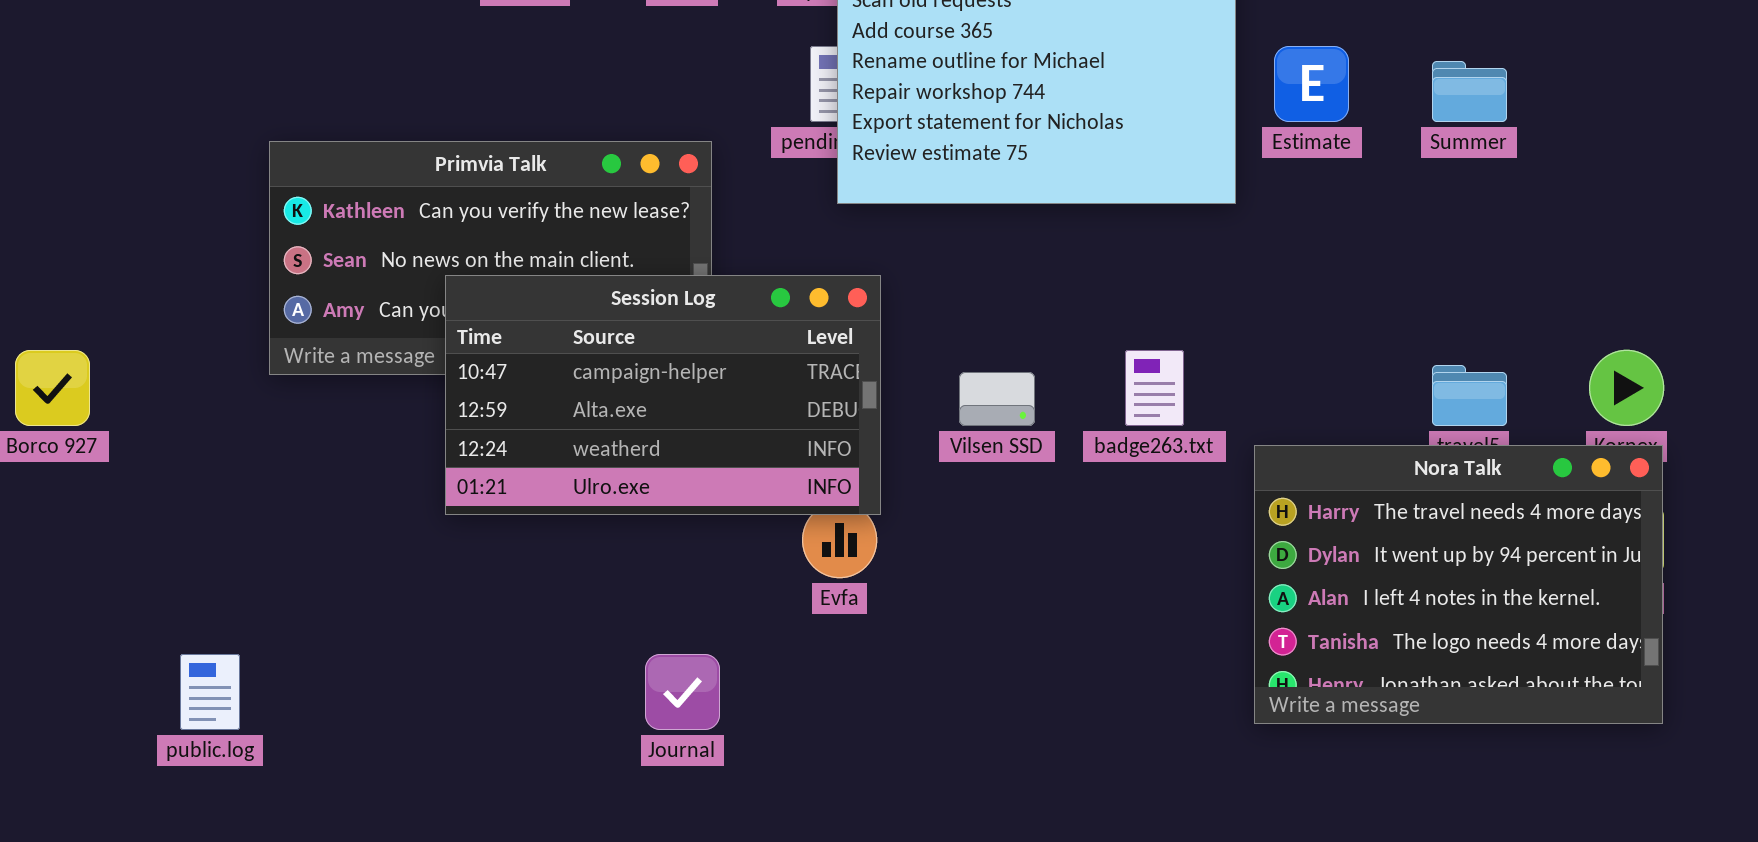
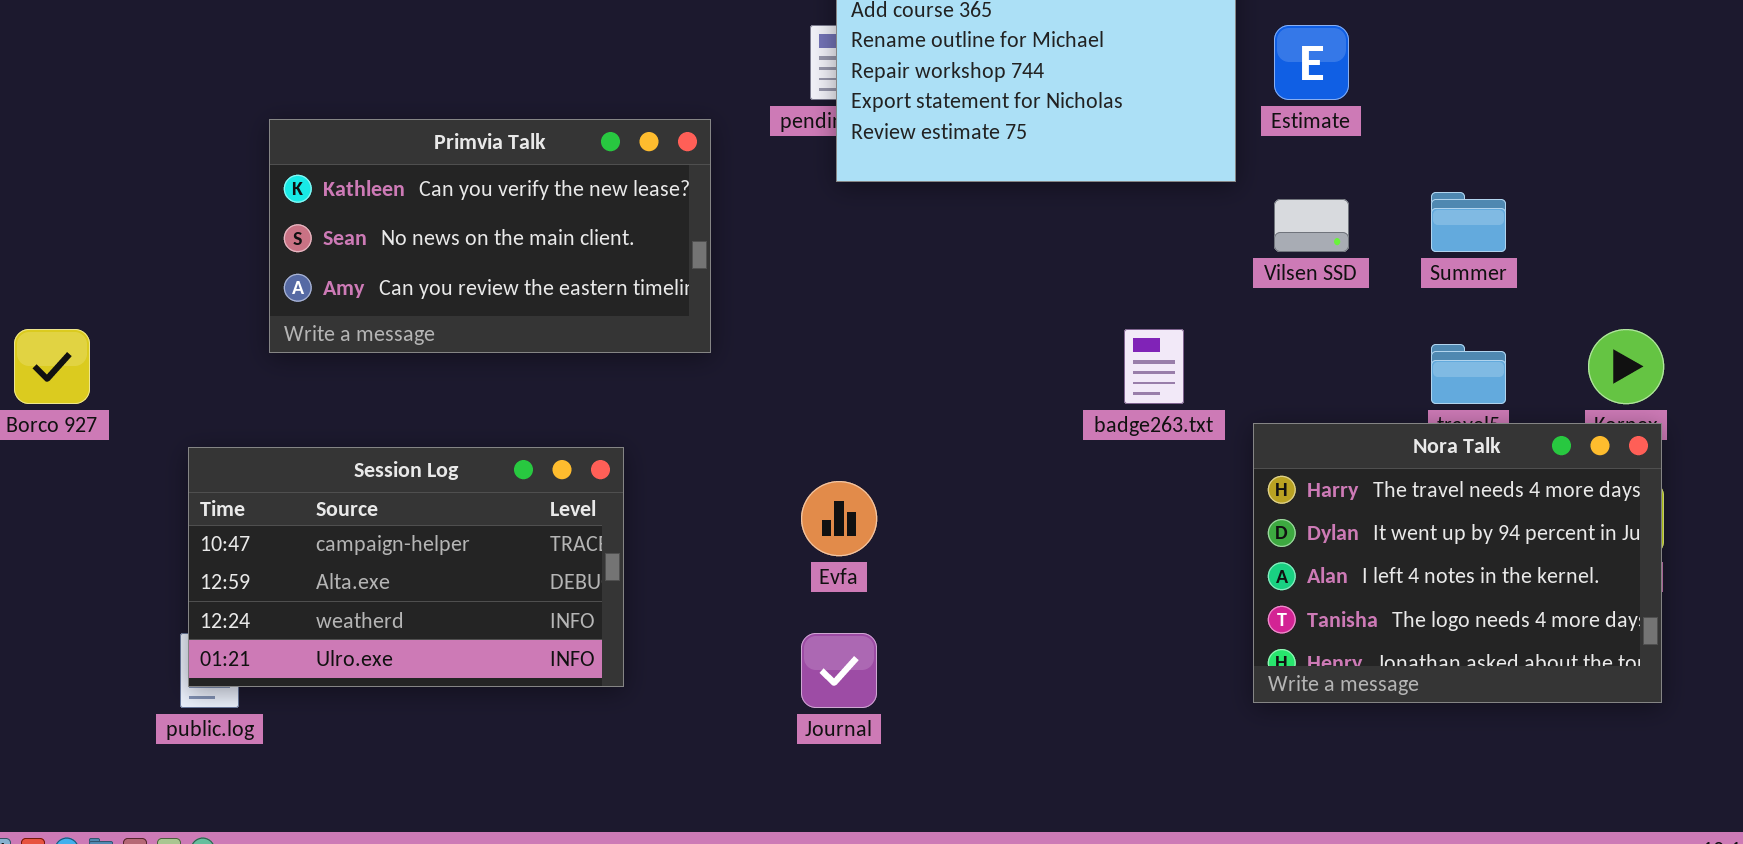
Summer: [1432,61,1507,122] -> [1431,192,1506,252], moved
Session Log: [445,275,881,515] -> [188,447,624,687], moved
Vilsen SSD: [959,372,1035,426] -> [1274,199,1349,252], moved
Journal: [645,654,720,730] -> [801,633,877,708], moved

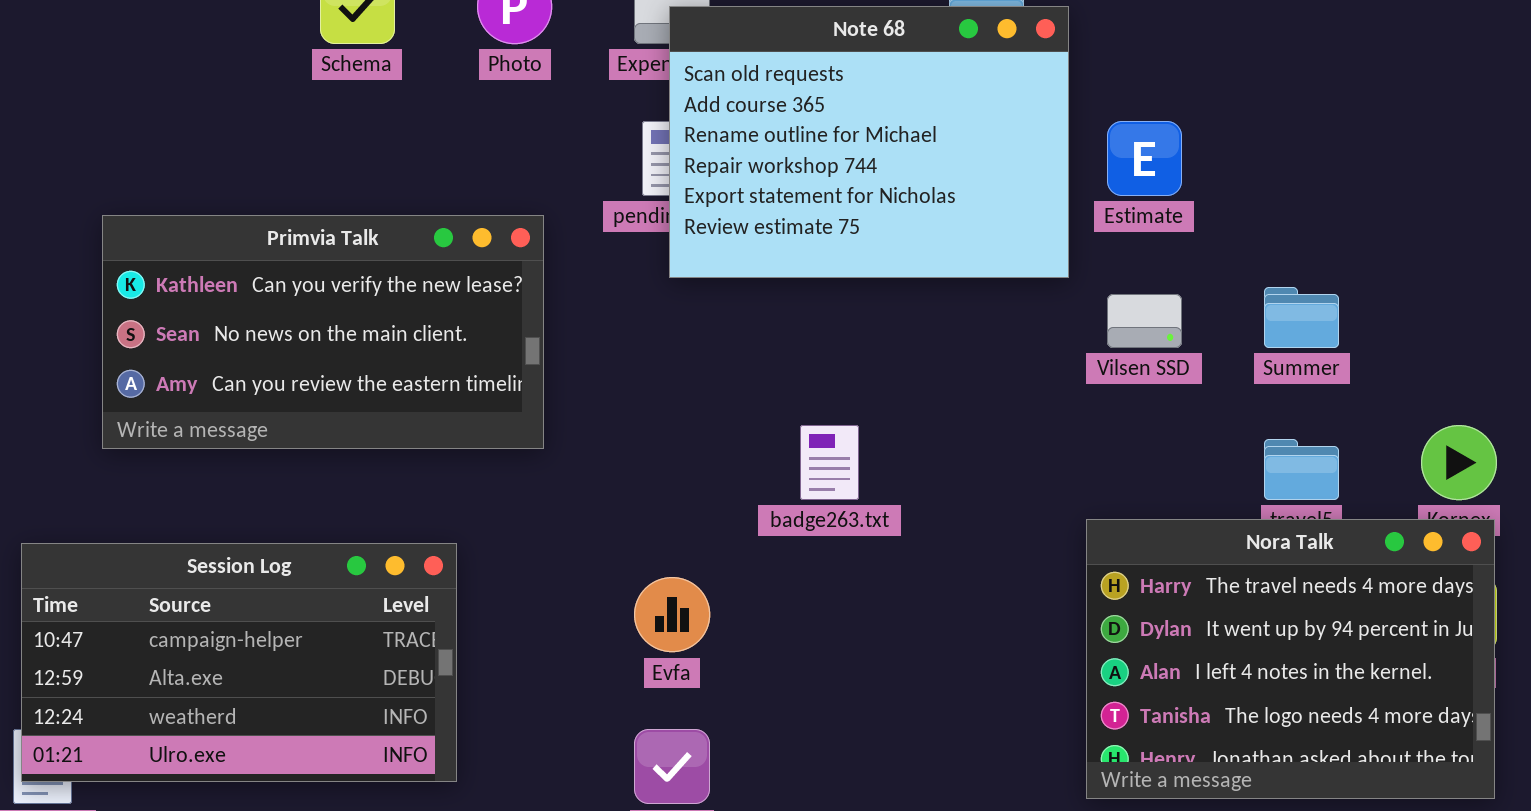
badge263.txt: [1124,329,1184,404] -> [800,425,859,500], moved

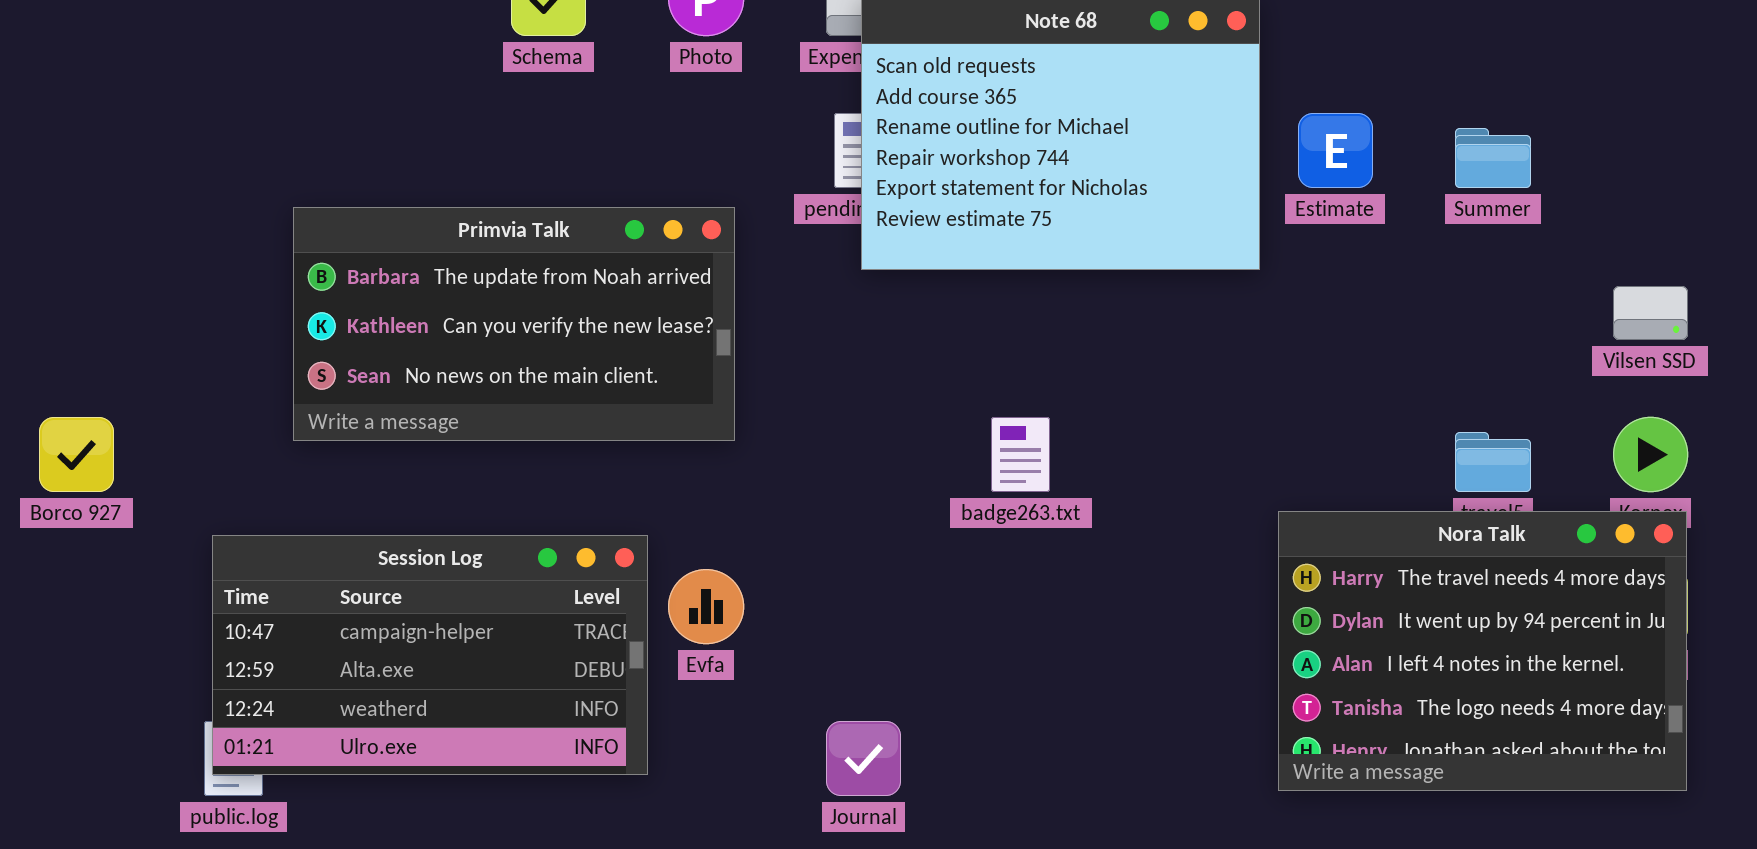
Primvia Talk: [102,215,544,449] -> [293,207,735,441], scrolled up 1 row
Summer: [1264,287,1339,348] -> [1455,128,1531,188], moved
Vilsen SSD: [1107,294,1182,348] -> [1613,286,1688,340], moved
Evfa: [634,577,710,652] -> [668,569,744,644], moved

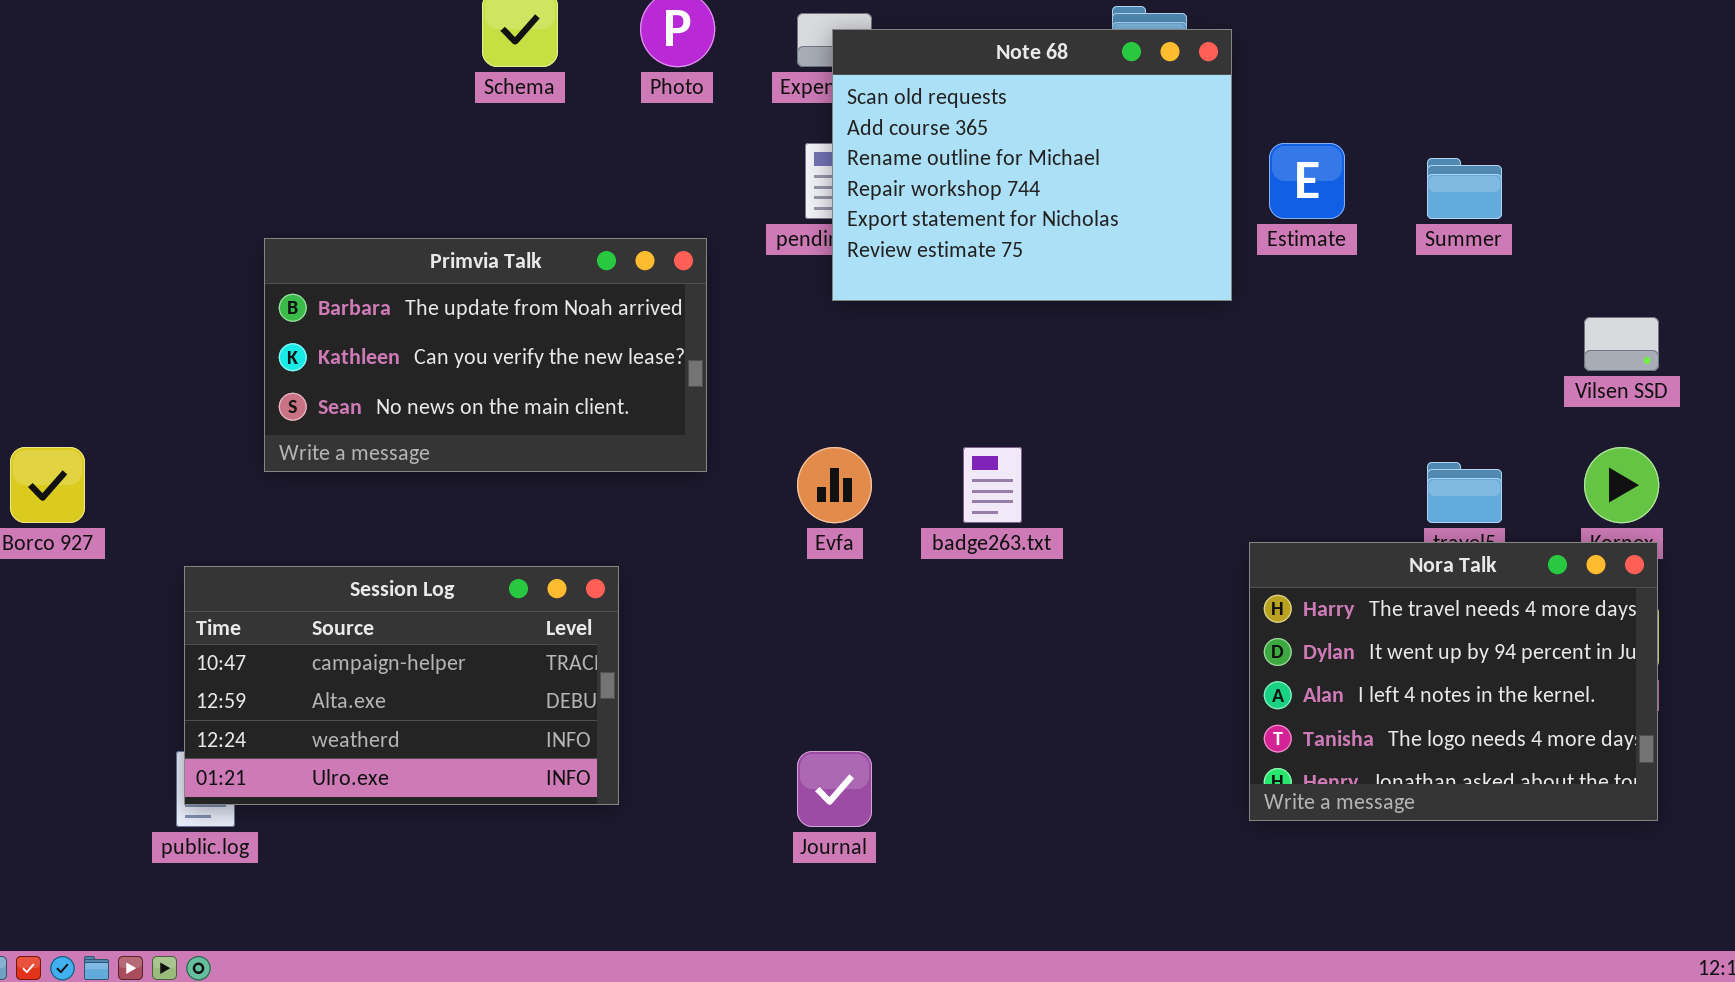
Evfa: [668,569,744,644] -> [797,447,872,523], moved

